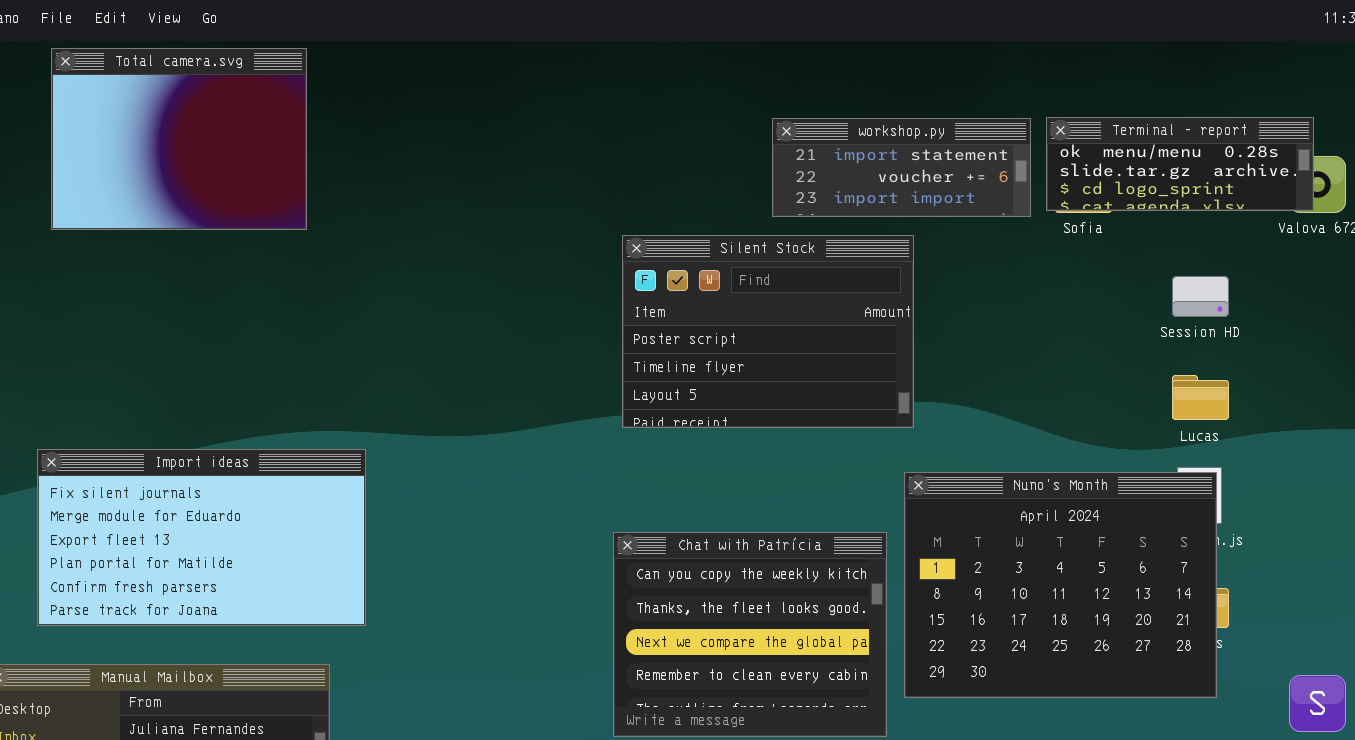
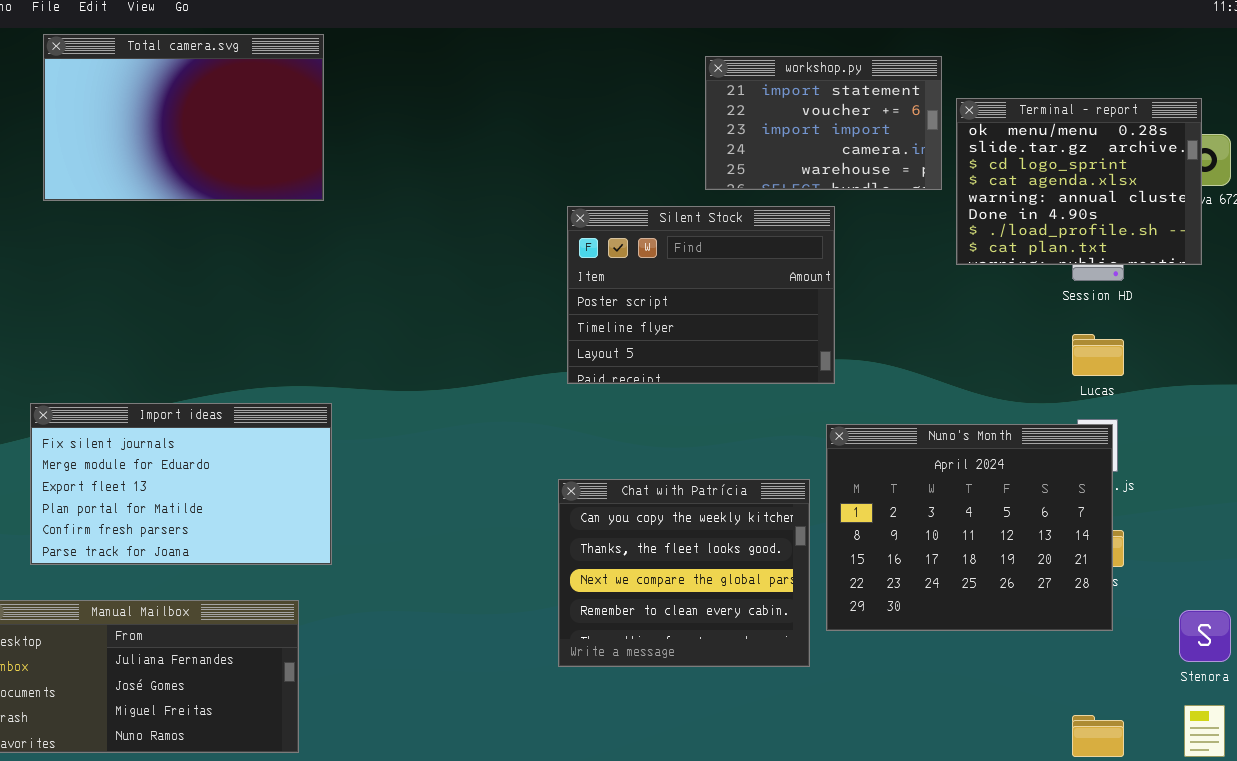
Total camera.svg: [51,48,307,230] -> [43,34,324,201], resized
Terminal - report: [1046,117,1314,211] -> [956,98,1202,265], resized
workshop.py: [772,118,1031,217] -> [705,56,942,190], resized

